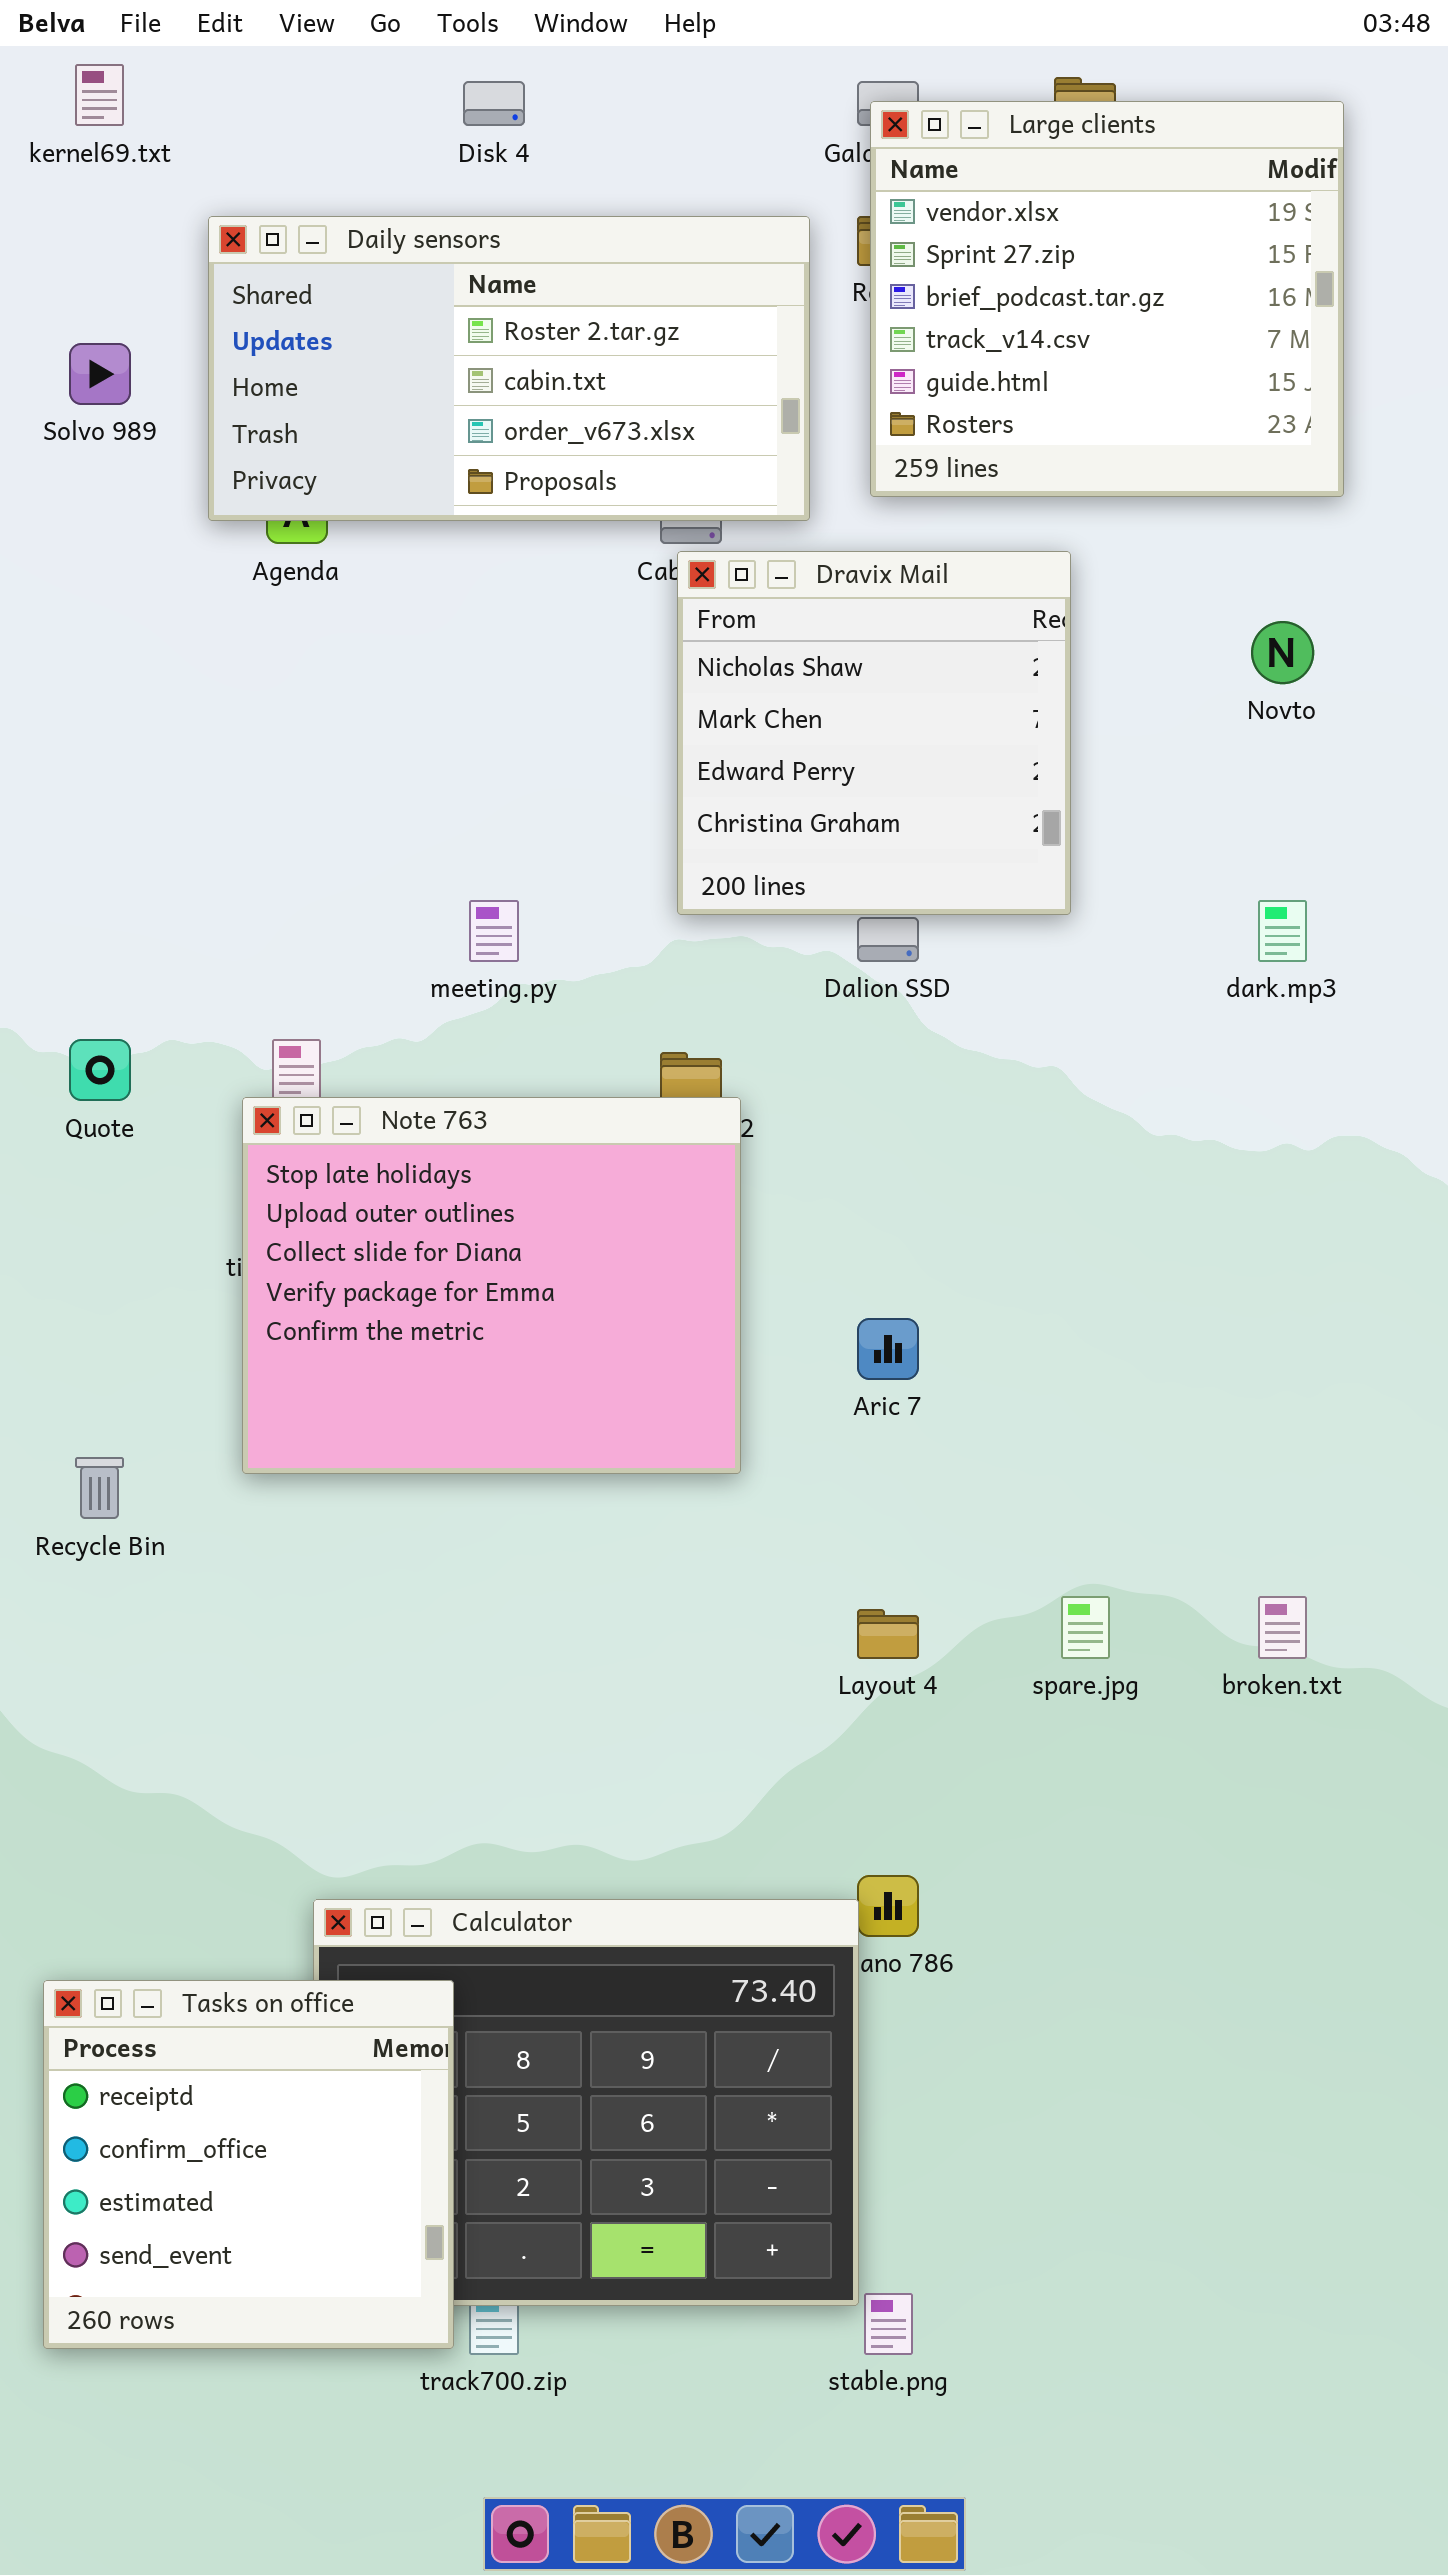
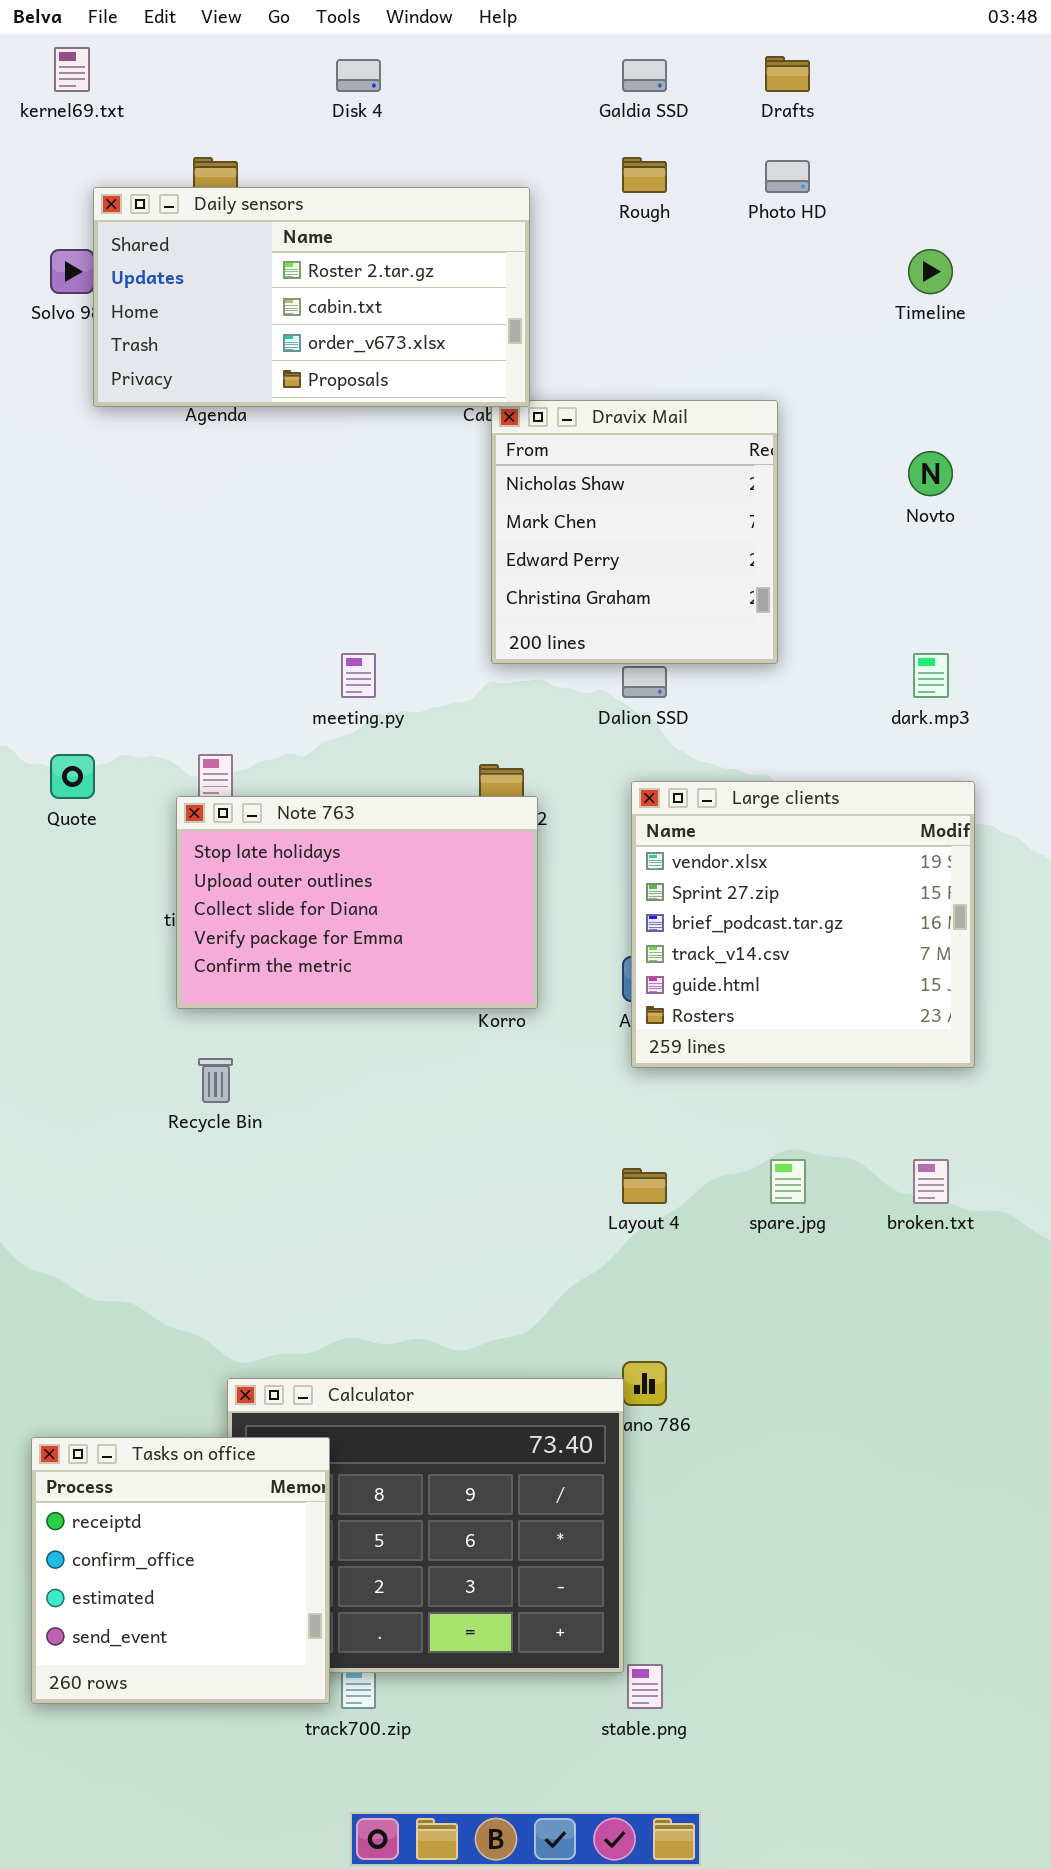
Large clients: [870,101,1344,497] -> [631,781,975,1068], moved
Daily sensors: [208,216,810,521] -> [93,187,530,407], moved
Note 763: [242,1097,741,1474] -> [176,796,538,1009], resized
Recycle Bin: [75,1457,124,1519] -> [198,1058,233,1103], moved

